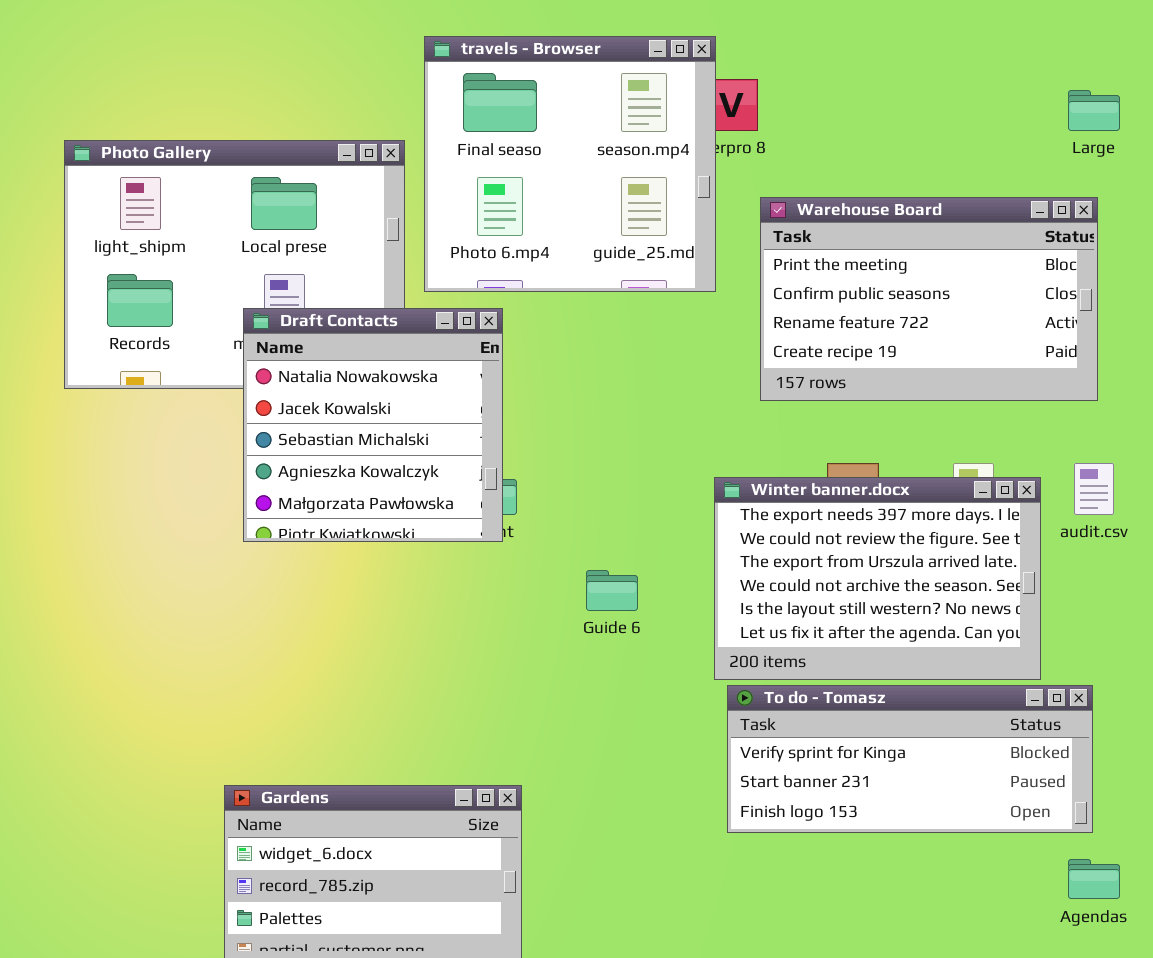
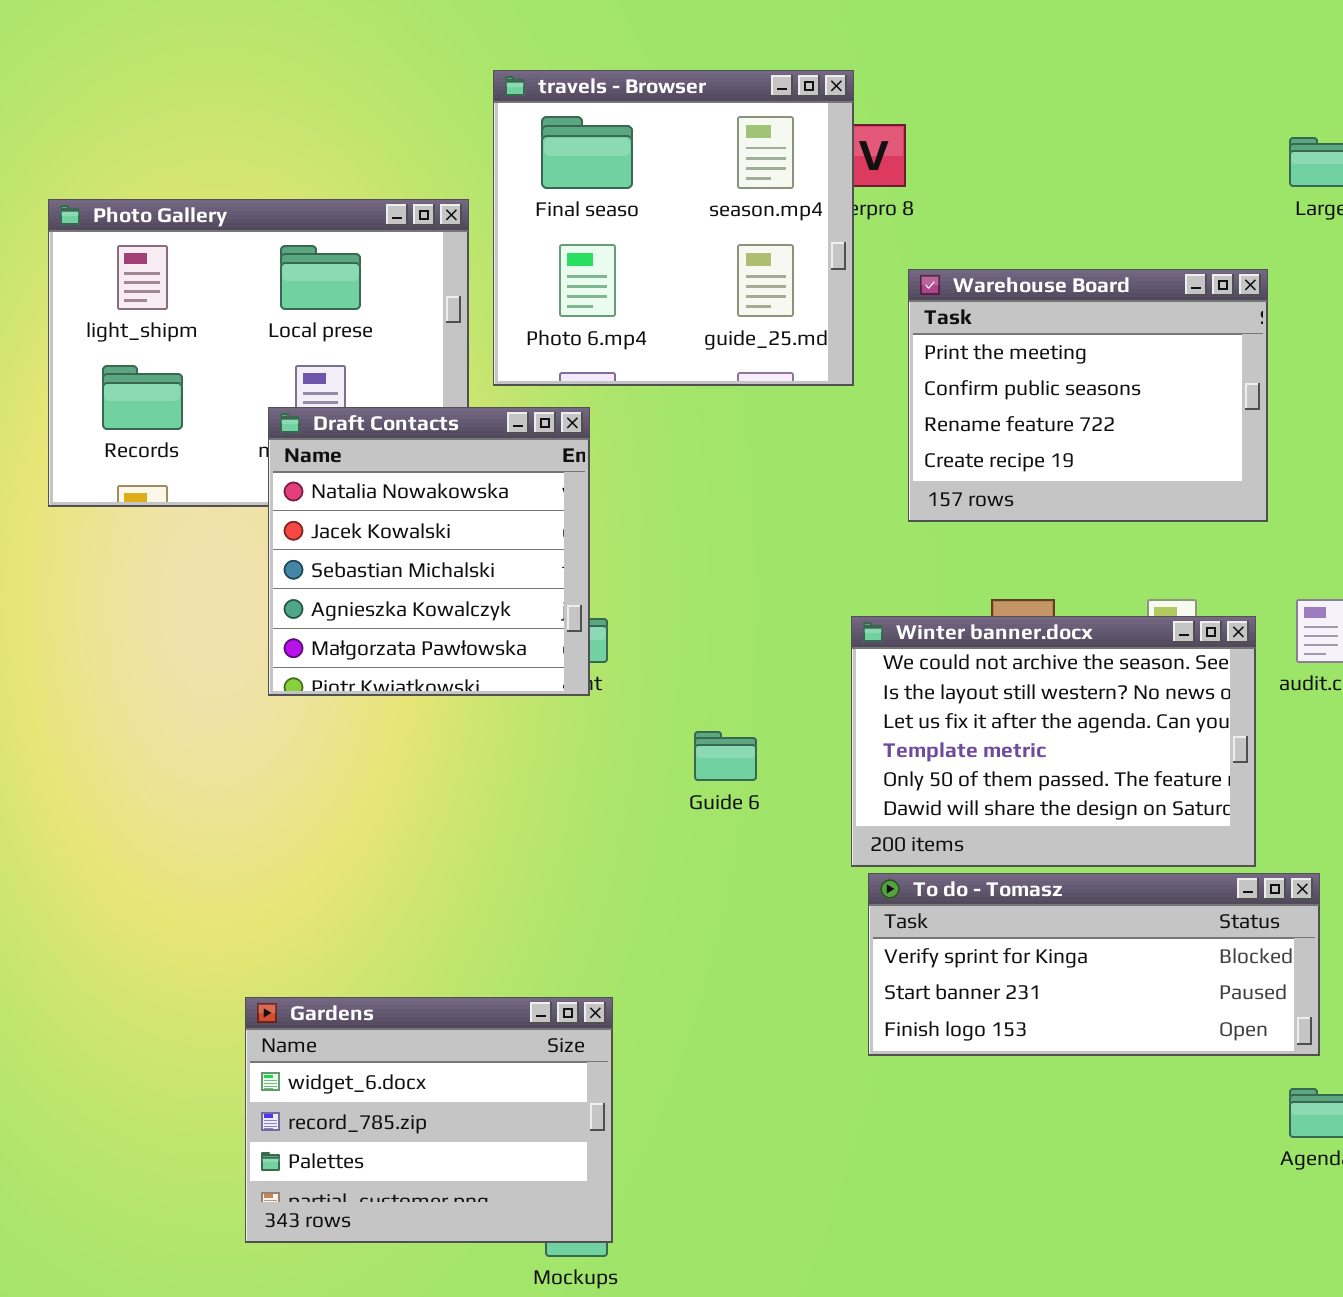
Warehouse Board: [760,197,1098,401] -> [908,269,1268,522], resized
Winter banner.docx: [714,477,1041,680] -> [851,616,1256,867], scrolled down 3 rows

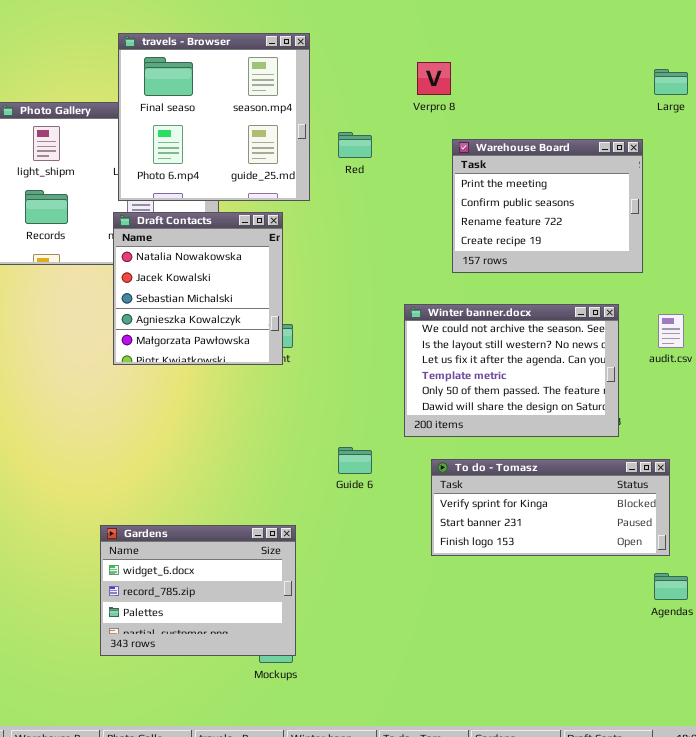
travels - Browser: [493,70,854,386] -> [118,33,310,201], moved
Winter banner.docx: [851,616,1256,867] -> [404,304,619,437], moved
Guide 6: [694,731,757,781] -> [338,447,372,474], moved

